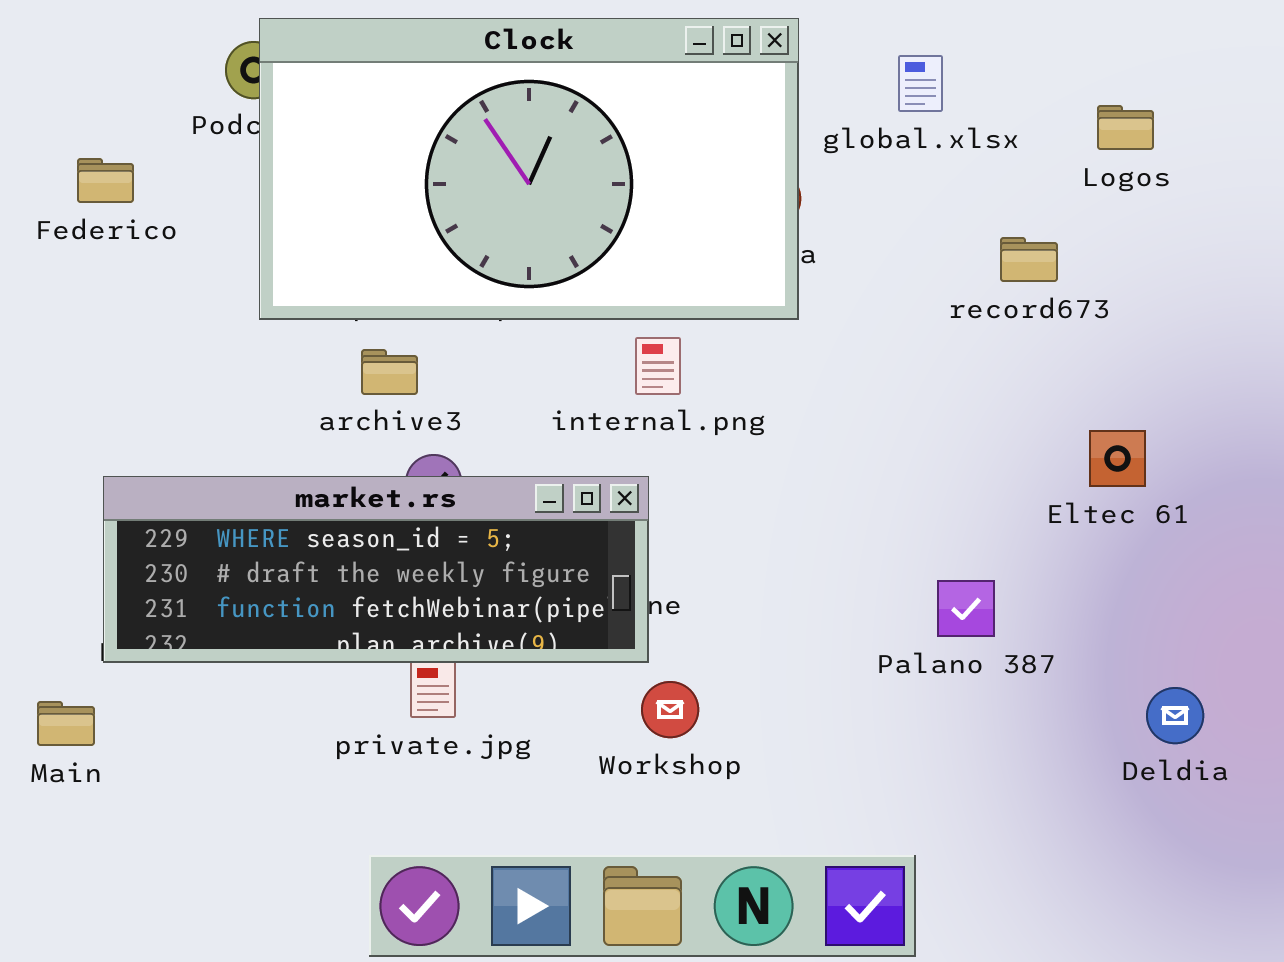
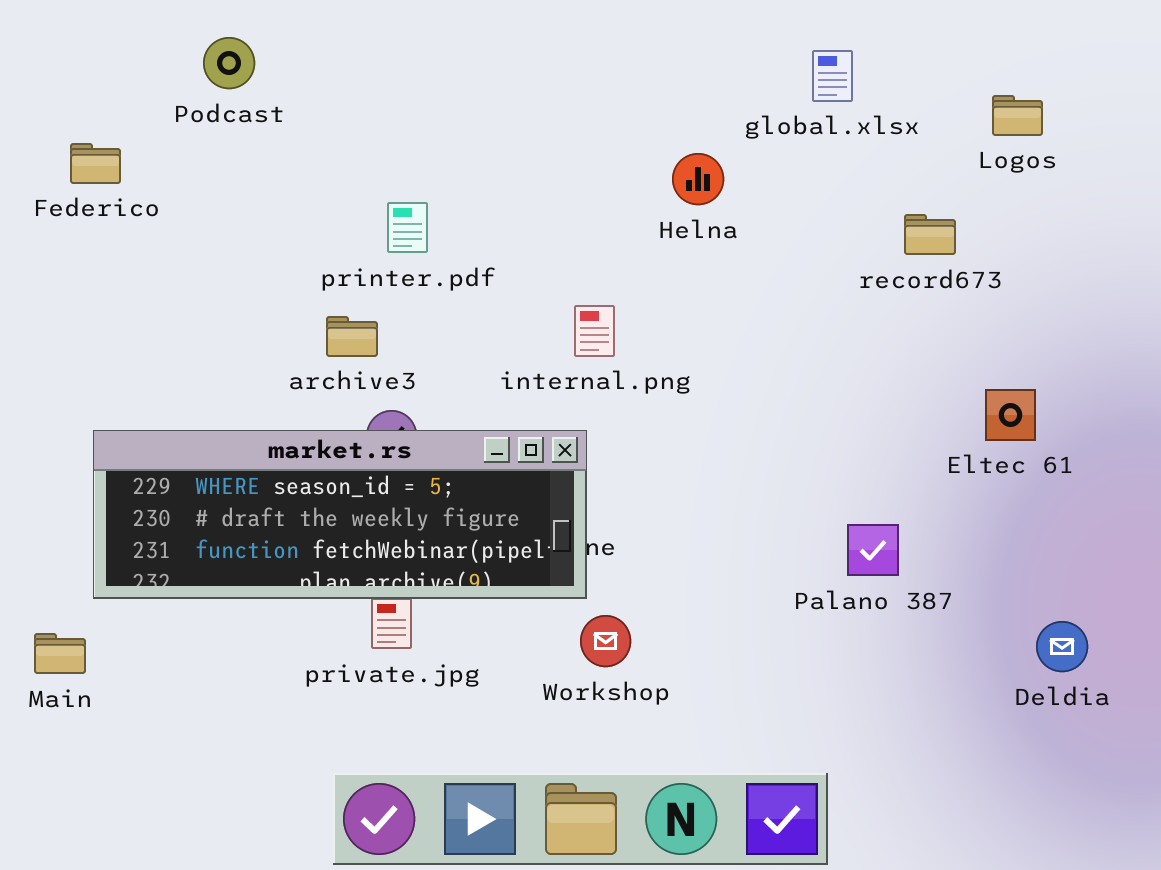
Clock: [259,18,799,320] -> none, closed

